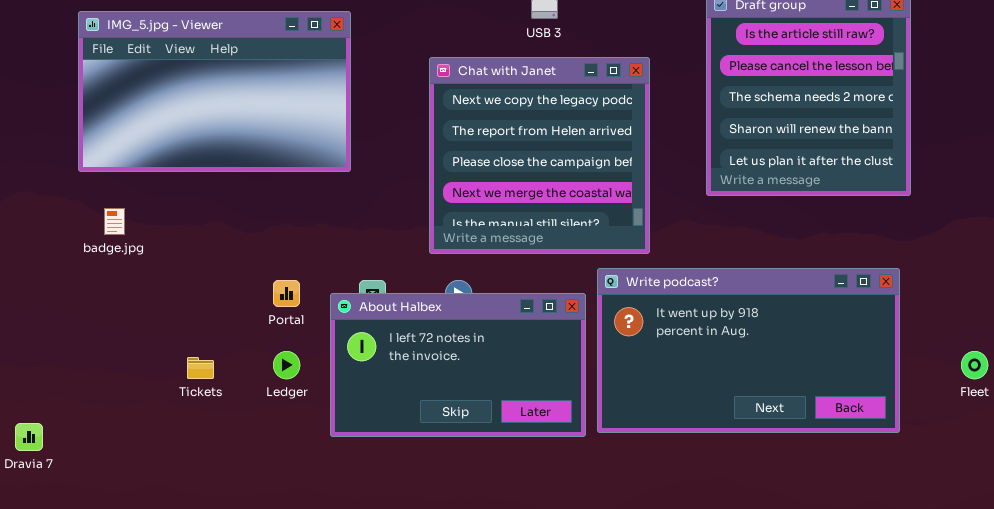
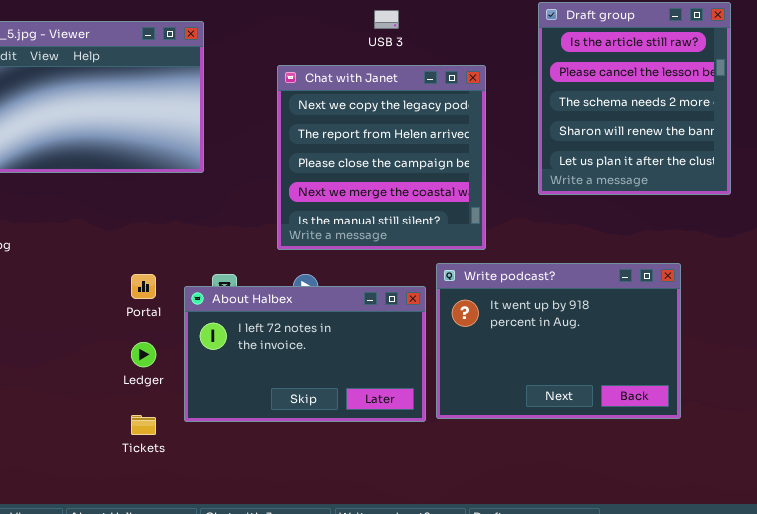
Write podcast?: [597,268,900,433] -> [436,263,681,419], resized
Tickets: [187,357,214,379] -> [131,415,156,435], moved

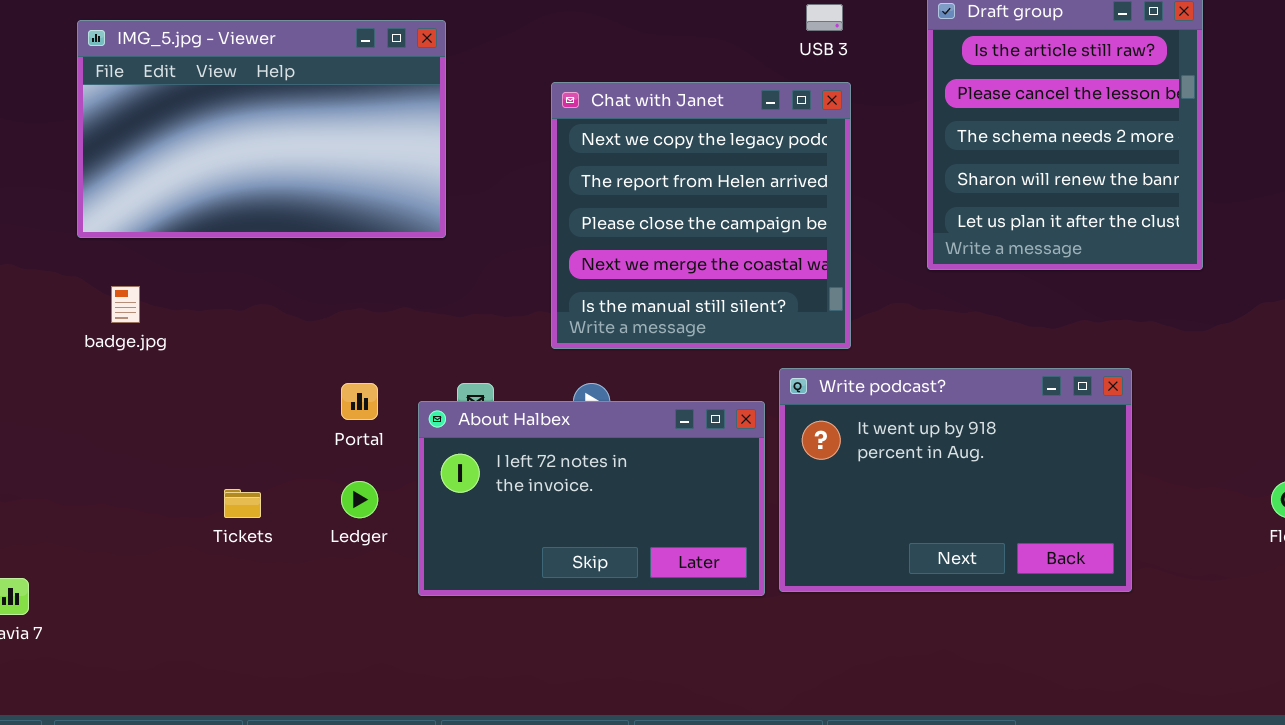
USB 3: [374,10,399,29] -> [806,4,843,31], moved
Tickets: [131,415,156,435] -> [224,489,261,518], moved

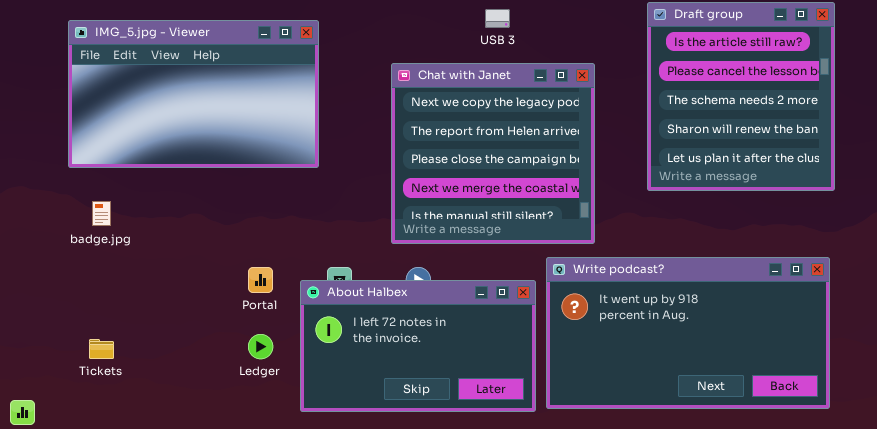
USB 3: [806,4,843,31] -> [485,9,510,28], moved
Write podcast?: [779,368,1132,592] -> [546,257,830,409], resized
Tickets: [224,489,261,518] -> [89,339,114,359], moved

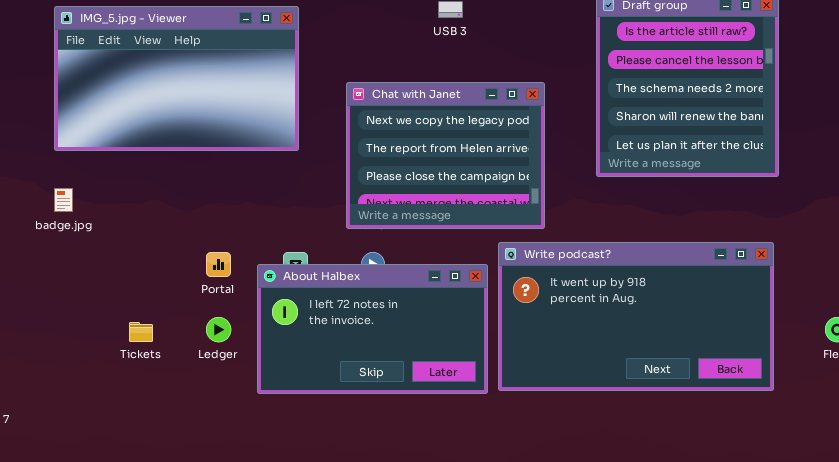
IMG_5.jpg - Viewer: [68,20,319,168] -> [54,6,299,151], moved
Chat with Janet: [391,63,595,244] -> [346,82,545,229], resized
Tickets: [89,339,114,359] -> [129,322,153,342], moved

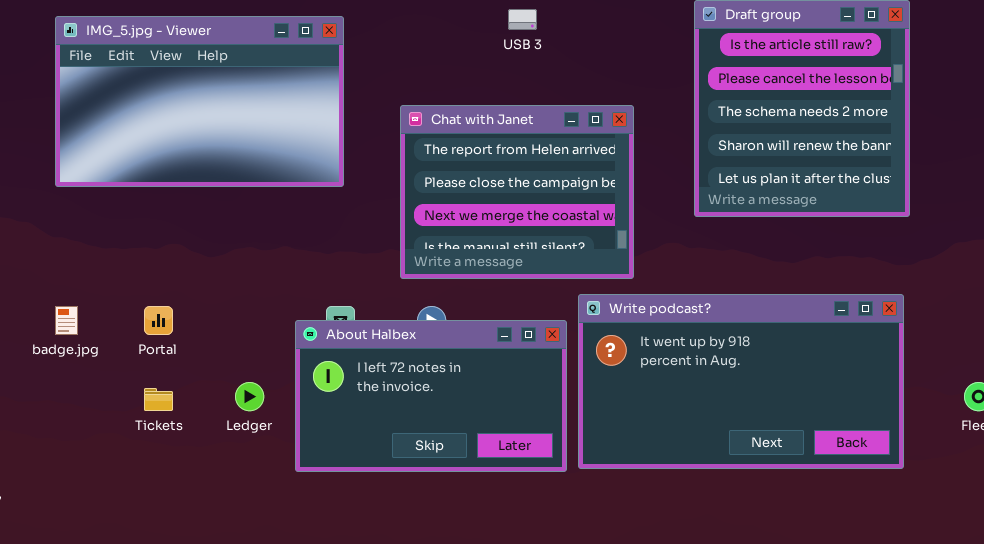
Chat with Janet: [346,82,545,229] -> [400,105,634,279], scrolled down 1 row
badge.jpg: [54,188,73,212] -> [55,306,78,335], moved
Portal: [206,252,231,277] -> [144,306,173,335], moved

